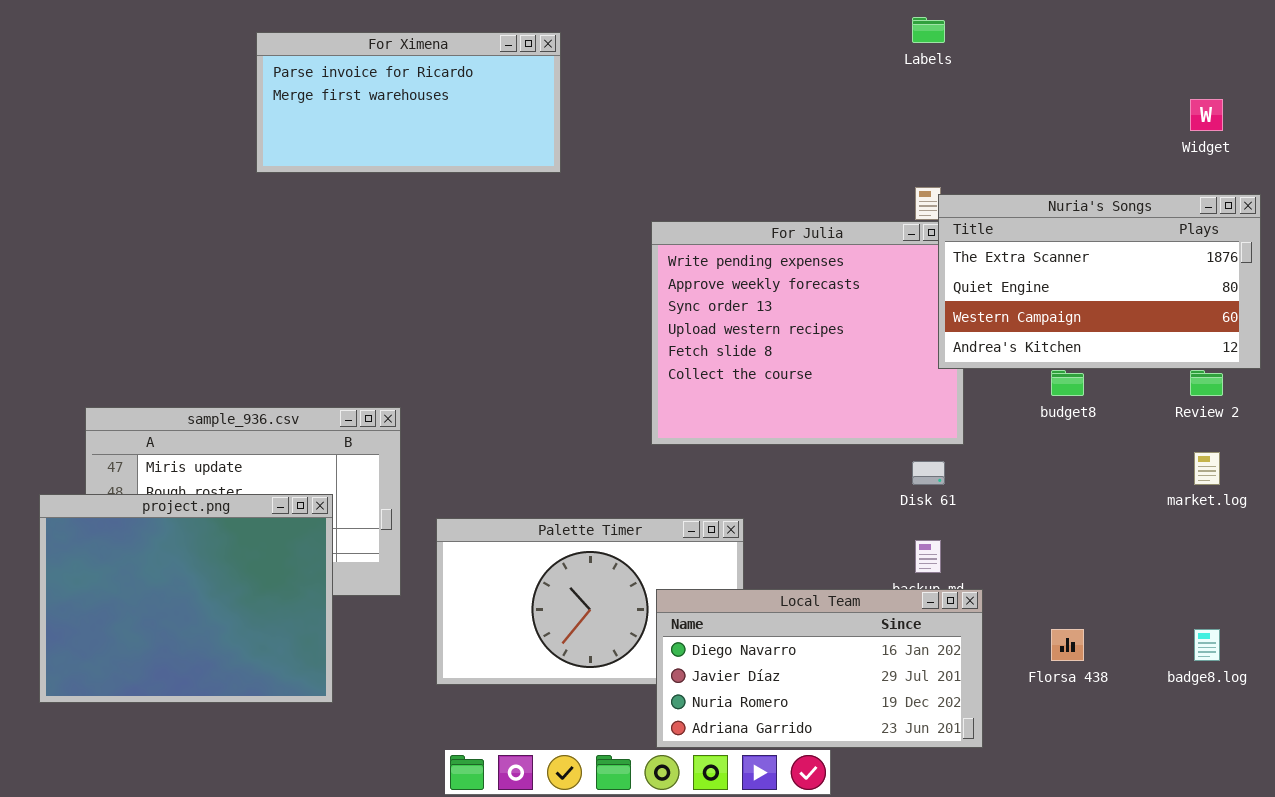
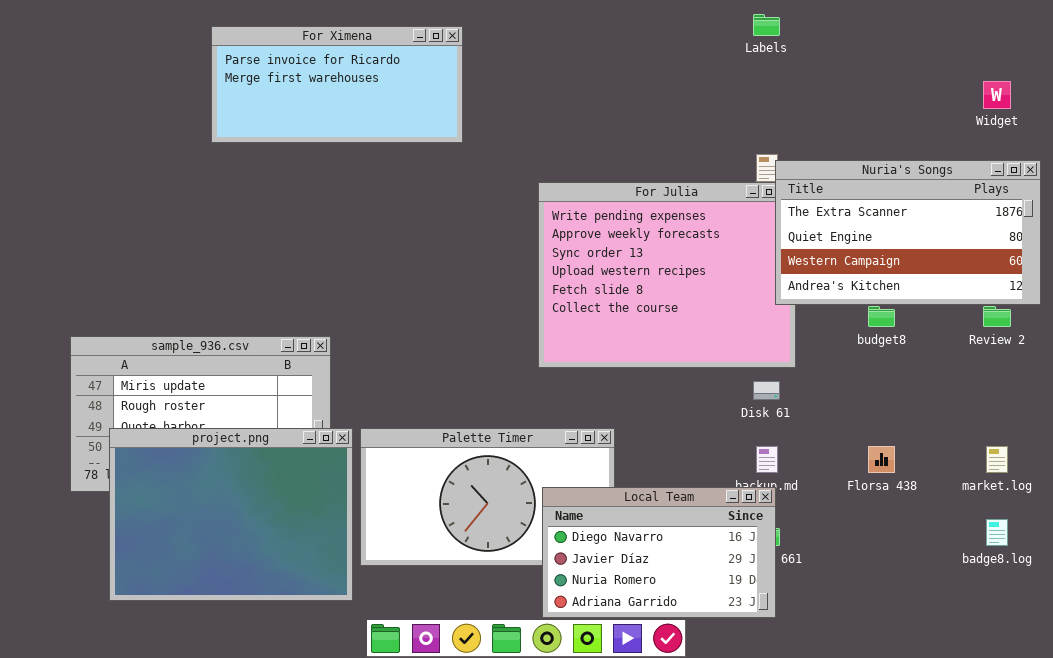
market.log: [1194,452,1220,485] -> [986,446,1008,473], moved
project.png: [39,494,333,703] -> [109,428,353,601], moved
Local Team: [656,589,983,748] -> [542,487,776,618], resized
Florsa 438: [1051,629,1084,661] -> [868,446,895,473], moved

